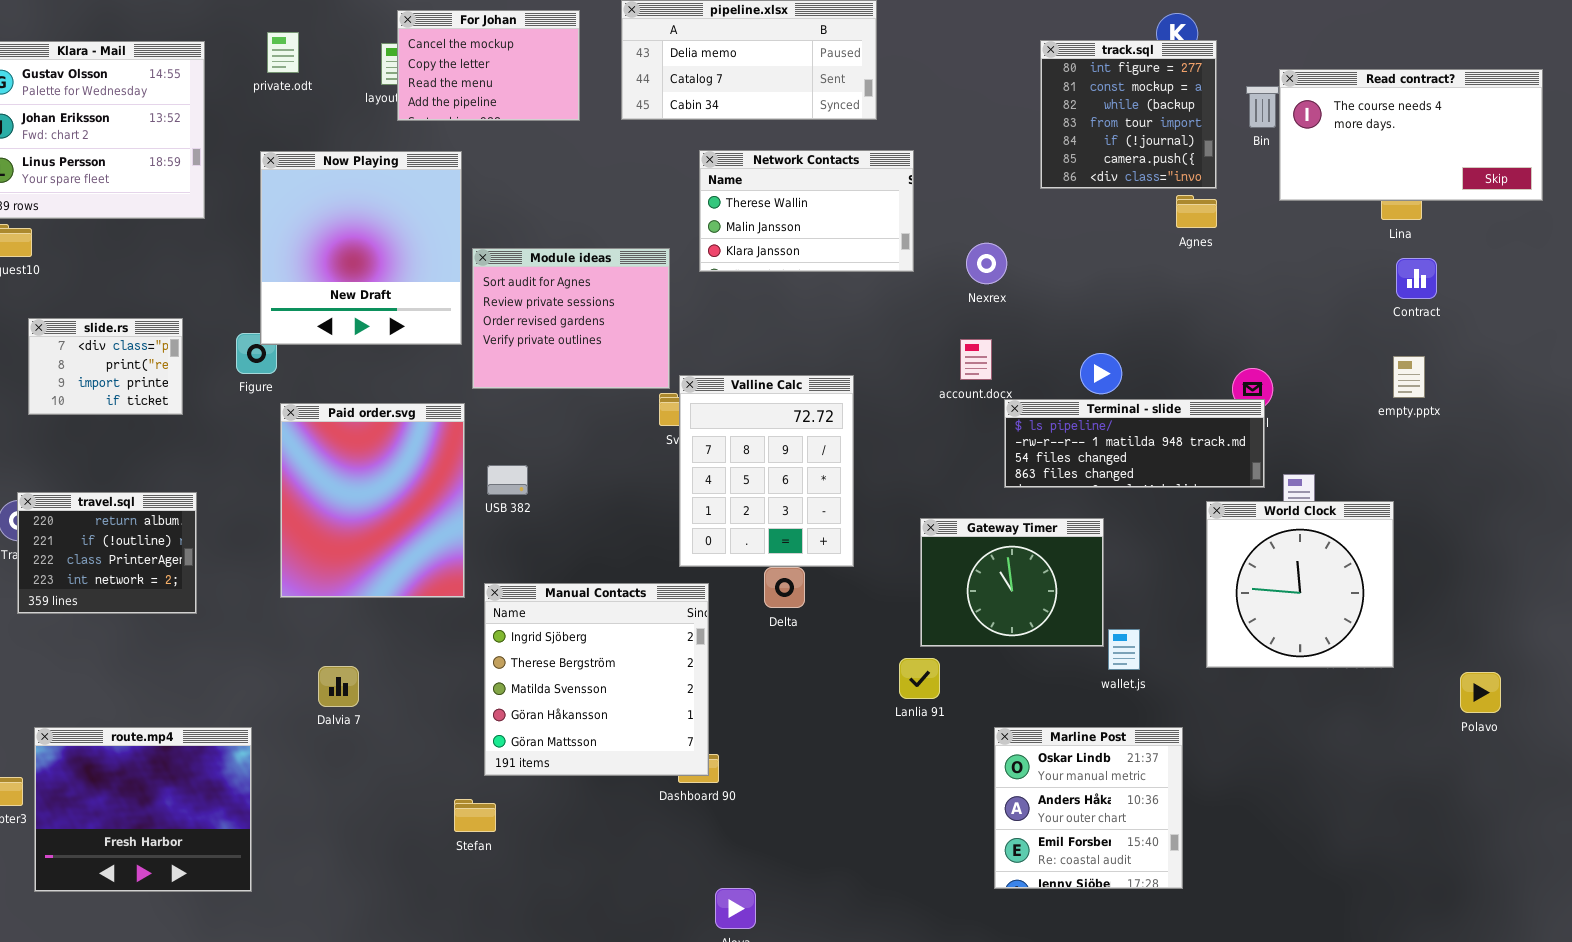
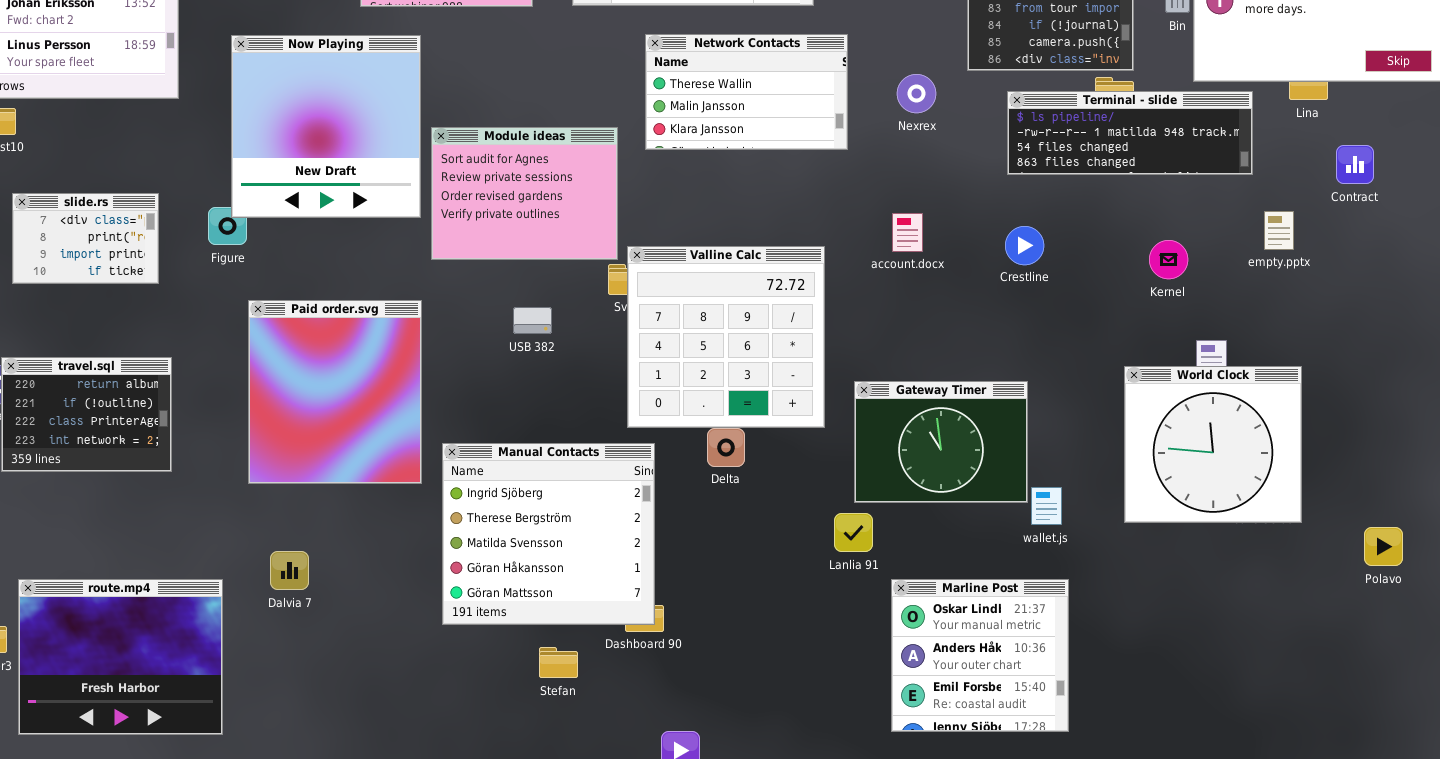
Nexrex: [966,243,1007,284] -> [897,74,936,113], moved
Contract: [1396,258,1437,299] -> [1336,145,1374,184], moved
empty.pptx: [1393,356,1425,398] -> [1264,211,1294,250], moved
Valline Calc: [679,375,854,567] -> [627,246,825,428], resized
Terminal - slide: [1004,399,1265,488] -> [1007,91,1253,175], moved
Paid order.svg: [280,403,465,598] -> [248,300,422,484], moved
USB 382: [487,465,528,495] -> [513,307,552,334], moved
Dalvia 7: [318,666,359,707] -> [270,551,309,590], moved
Marline Post: [994,727,1183,889] -> [891,579,1069,732], moved
Stefan: [454,799,496,832] -> [539,647,578,678], moved

